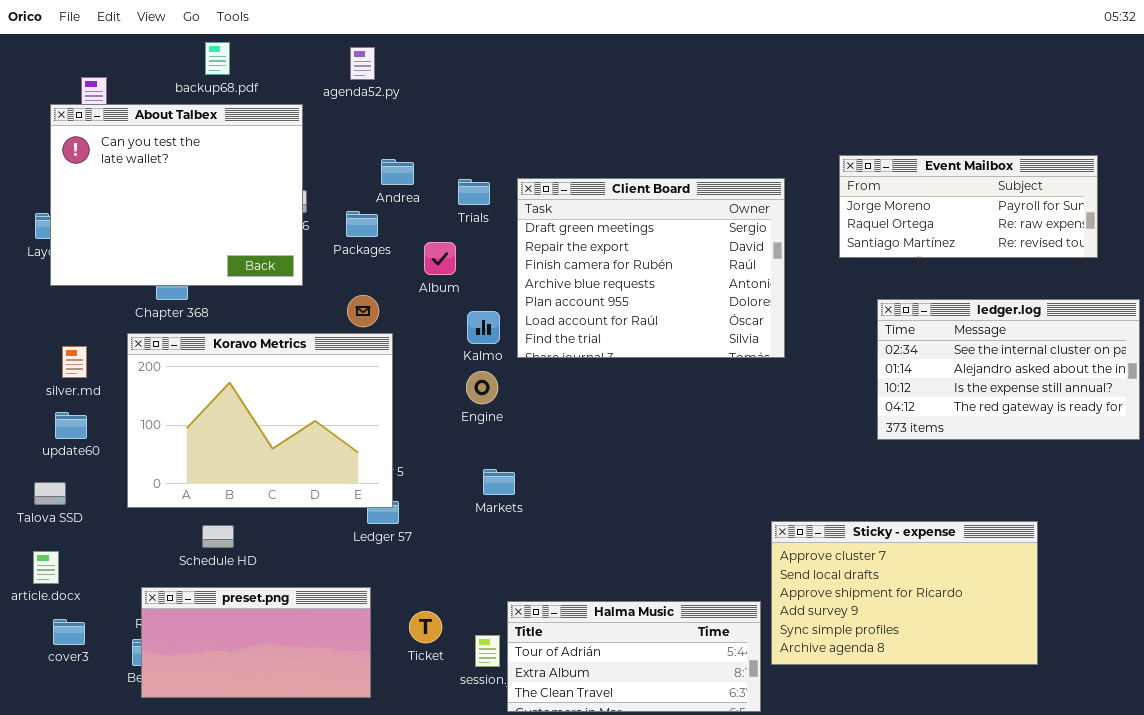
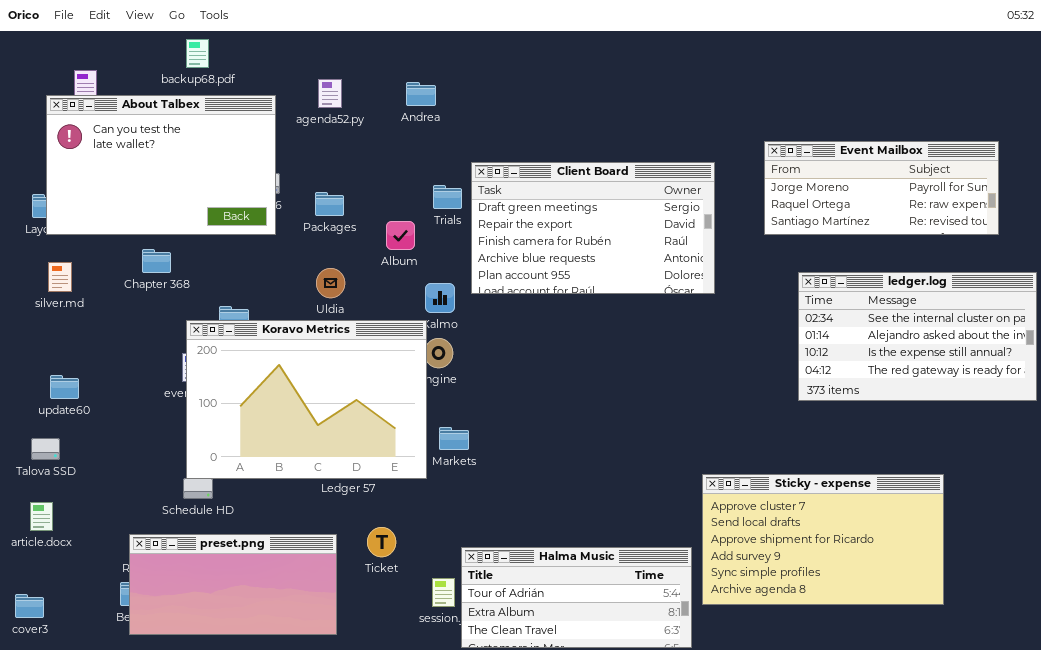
agenda52.py: [350,47,375,80] -> [318,79,342,108], moved
About Talbex: [50,104,303,286] -> [46,95,276,235], resized
Andrea: [381,159,414,185] -> [406,82,436,106], moved
Client Board: [517,178,785,358] -> [471,162,715,294], resized
Trials: [458,179,490,205] -> [433,185,462,209], moved
Koravo Metrics: [127,333,393,508] -> [186,320,427,479], moved
silver.md: [62,346,87,378] -> [48,262,72,292], moved
Ticket: [409,611,442,643] -> [367,527,396,557], moved
cover3: [53,619,85,645] -> [15,594,44,618], moved

